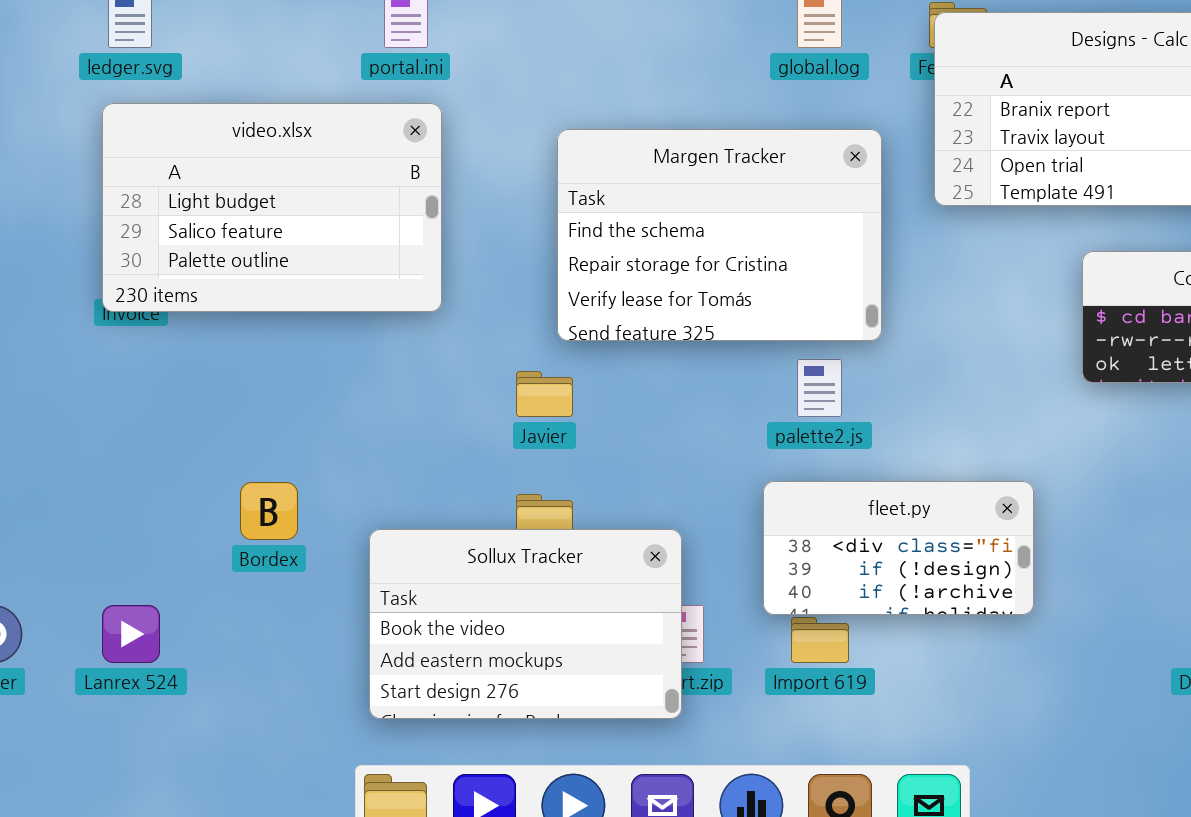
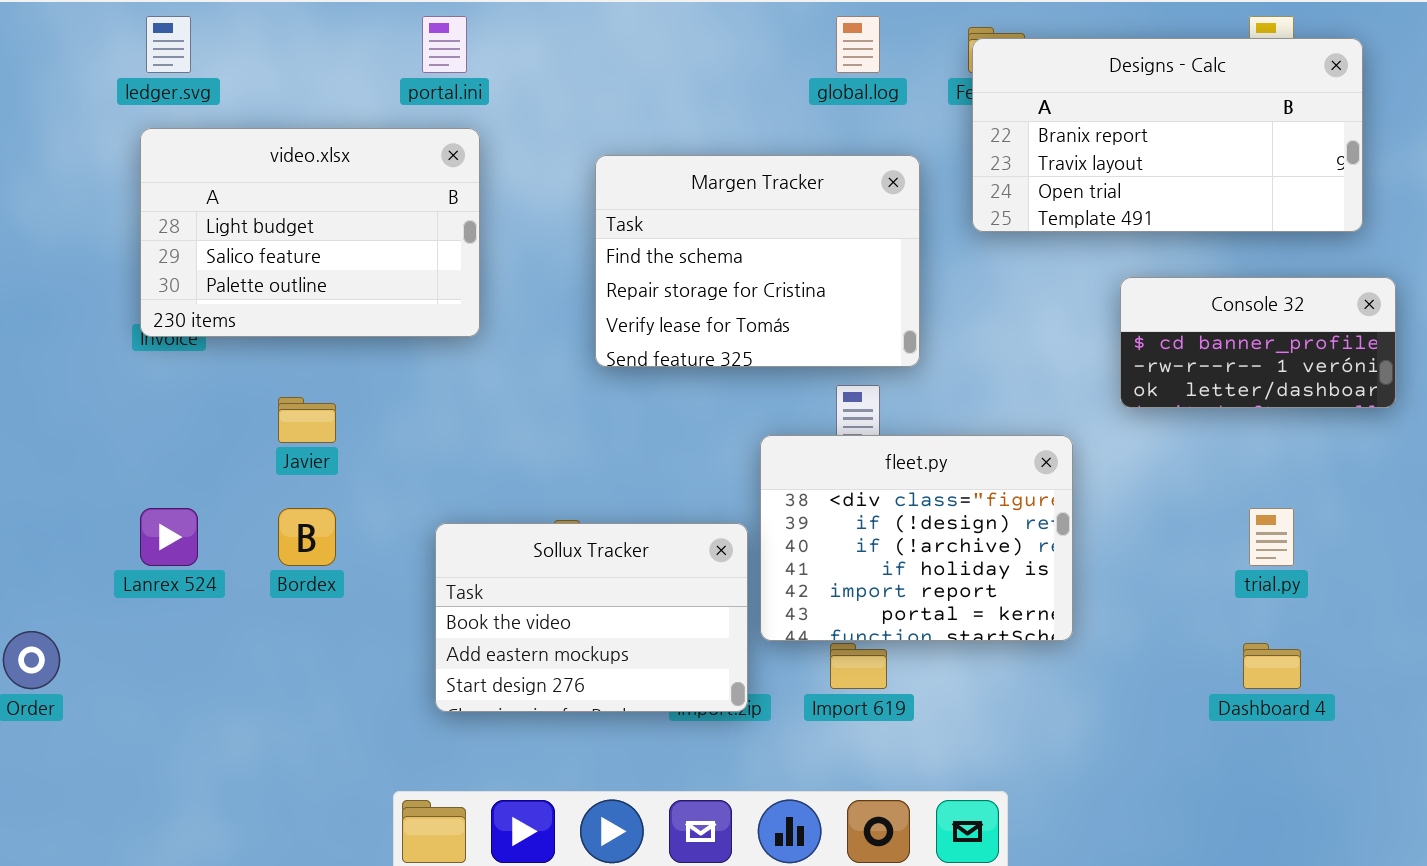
Javier: [516,371,573,417] -> [278,397,336,443], moved
fleet.py: [763,481,1034,615] -> [760,435,1073,641], resized
Sollux Tracker: [369,529,682,719] -> [435,523,748,712], moved
Lanrex 524: [102,605,160,663] -> [140,508,198,566], moved

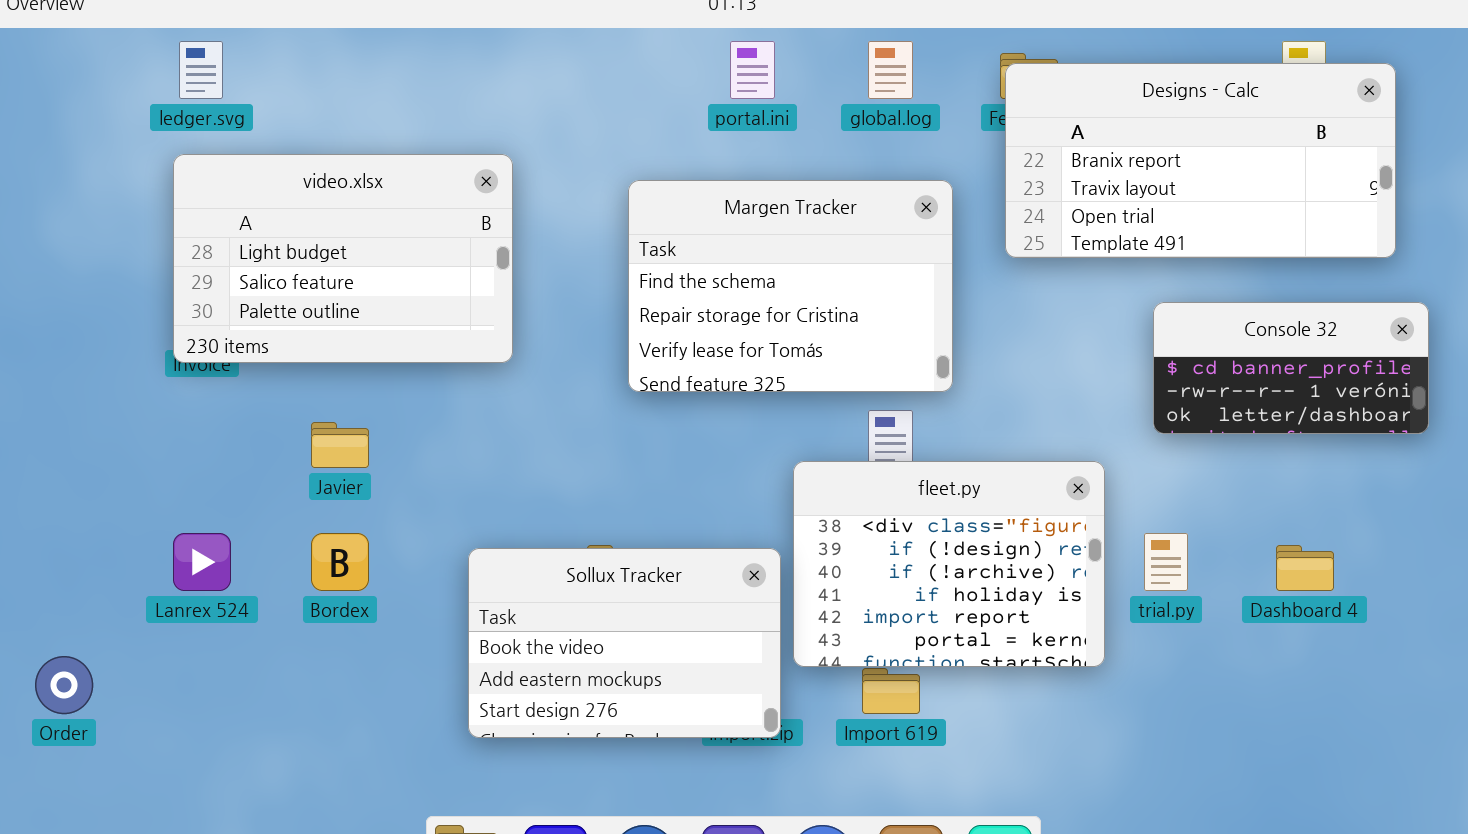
portal.ini: [422,16,467,73] -> [730,41,775,99], moved
trial.py: [1249,508,1294,566] -> [1144,533,1188,591], moved
Dashboard 4: [1243,643,1301,689] -> [1276,545,1334,591], moved

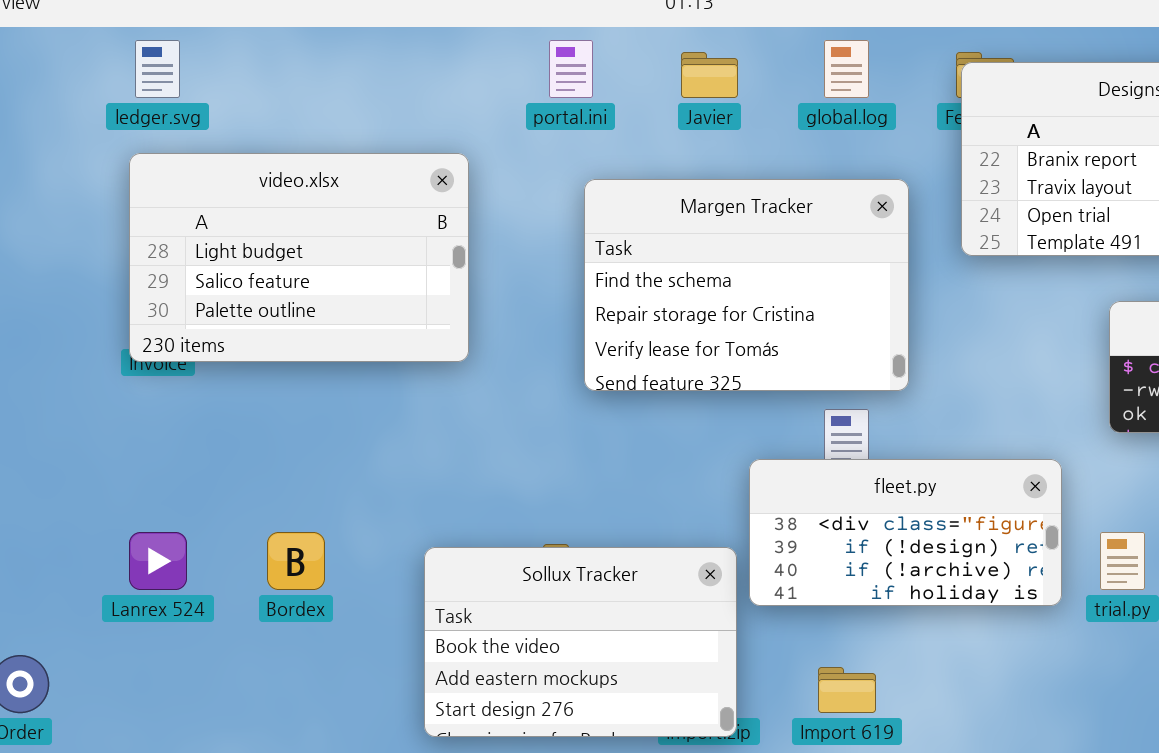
portal.ini: [730,41,775,99] -> [549,40,593,98], moved
Javier: [311,422,369,468] -> [681,52,738,98], moved
fleet.py: [793,461,1105,667] -> [749,459,1062,606], resized

